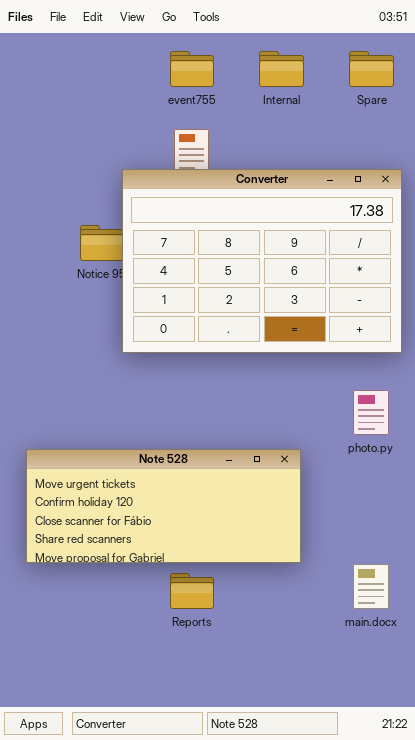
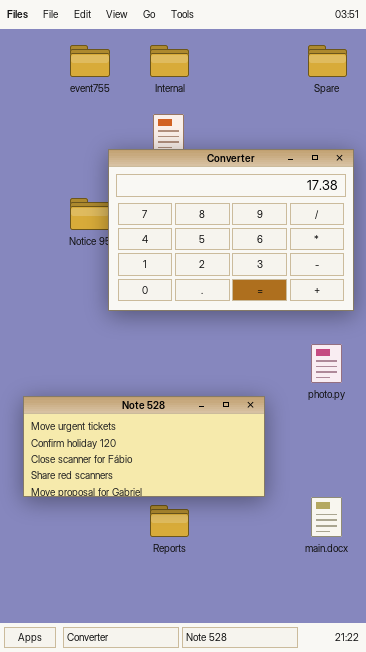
event755: [170,51,214,87] -> [70,45,110,77], moved
Internal: [259,51,304,87] -> [150,45,189,77], moved

